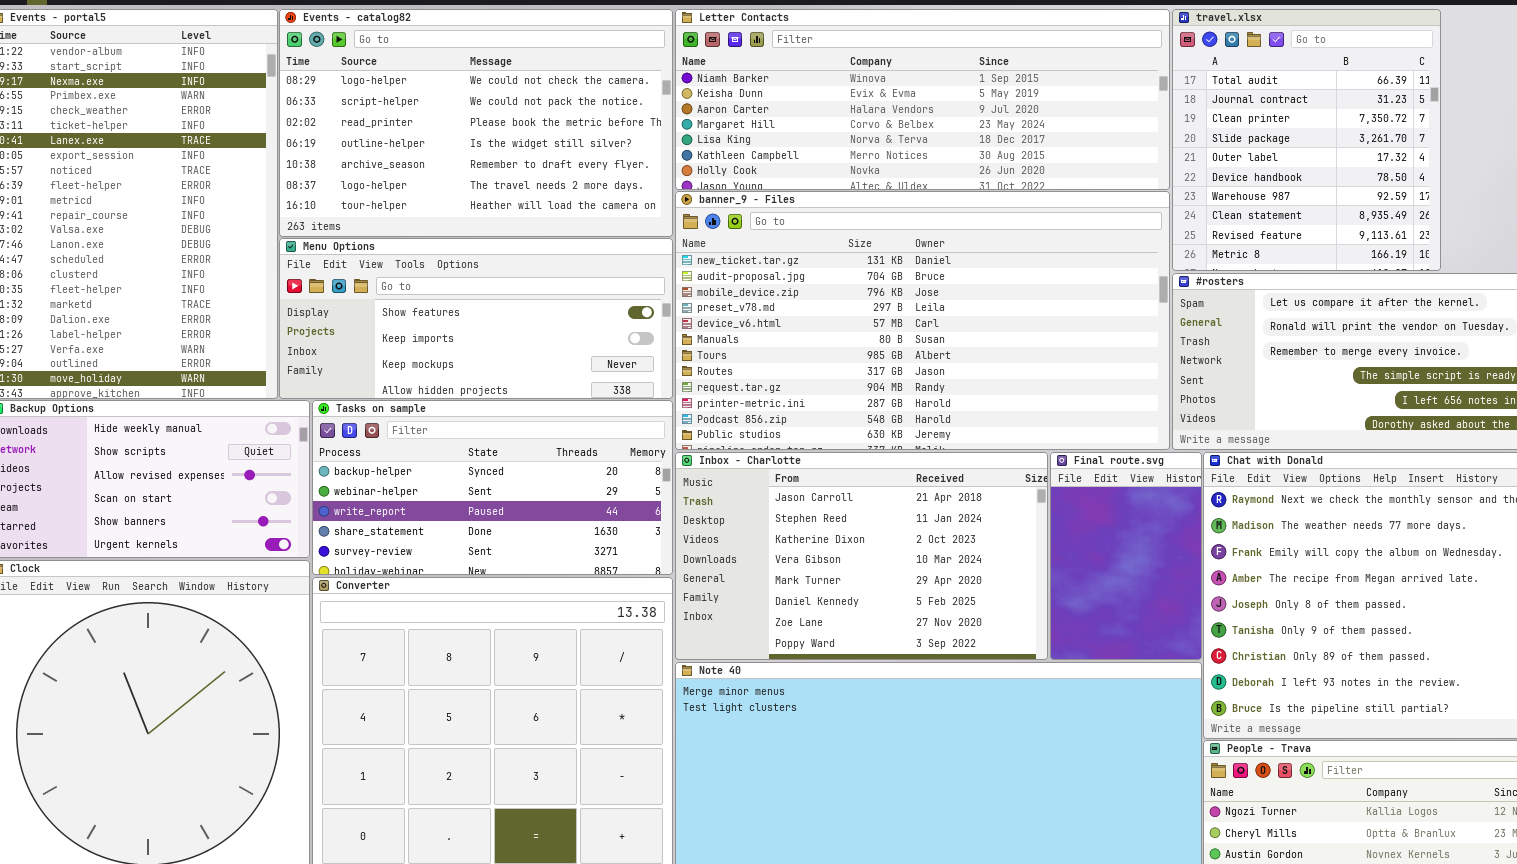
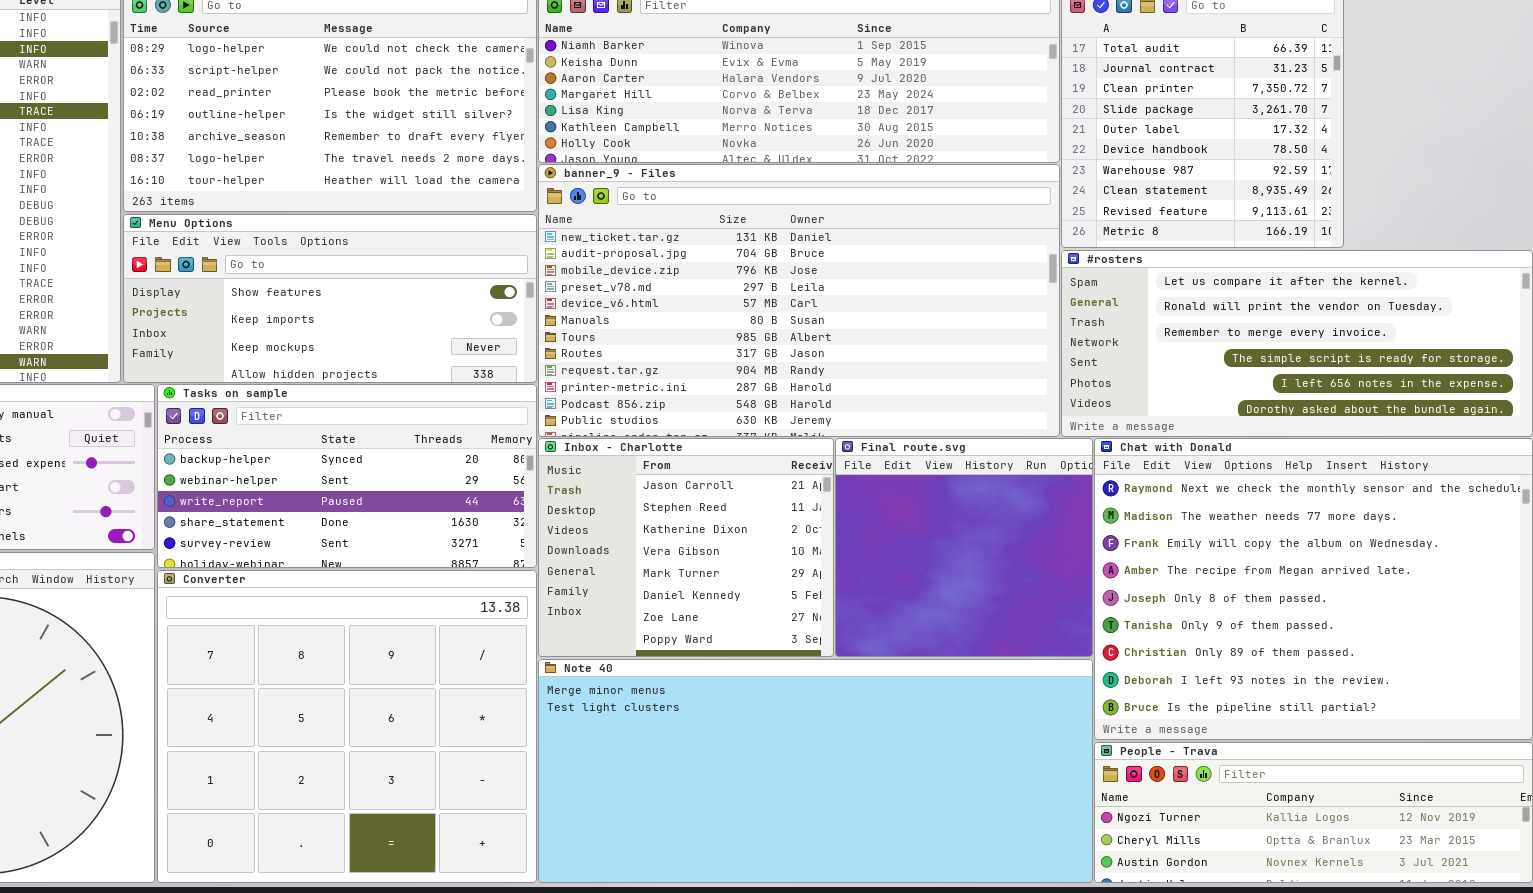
Inbox - Charlotte: [675,452,1048,660] -> [538,438,834,657], resized
Final route.svg: [1050,452,1202,660] -> [835,438,1093,657], resized

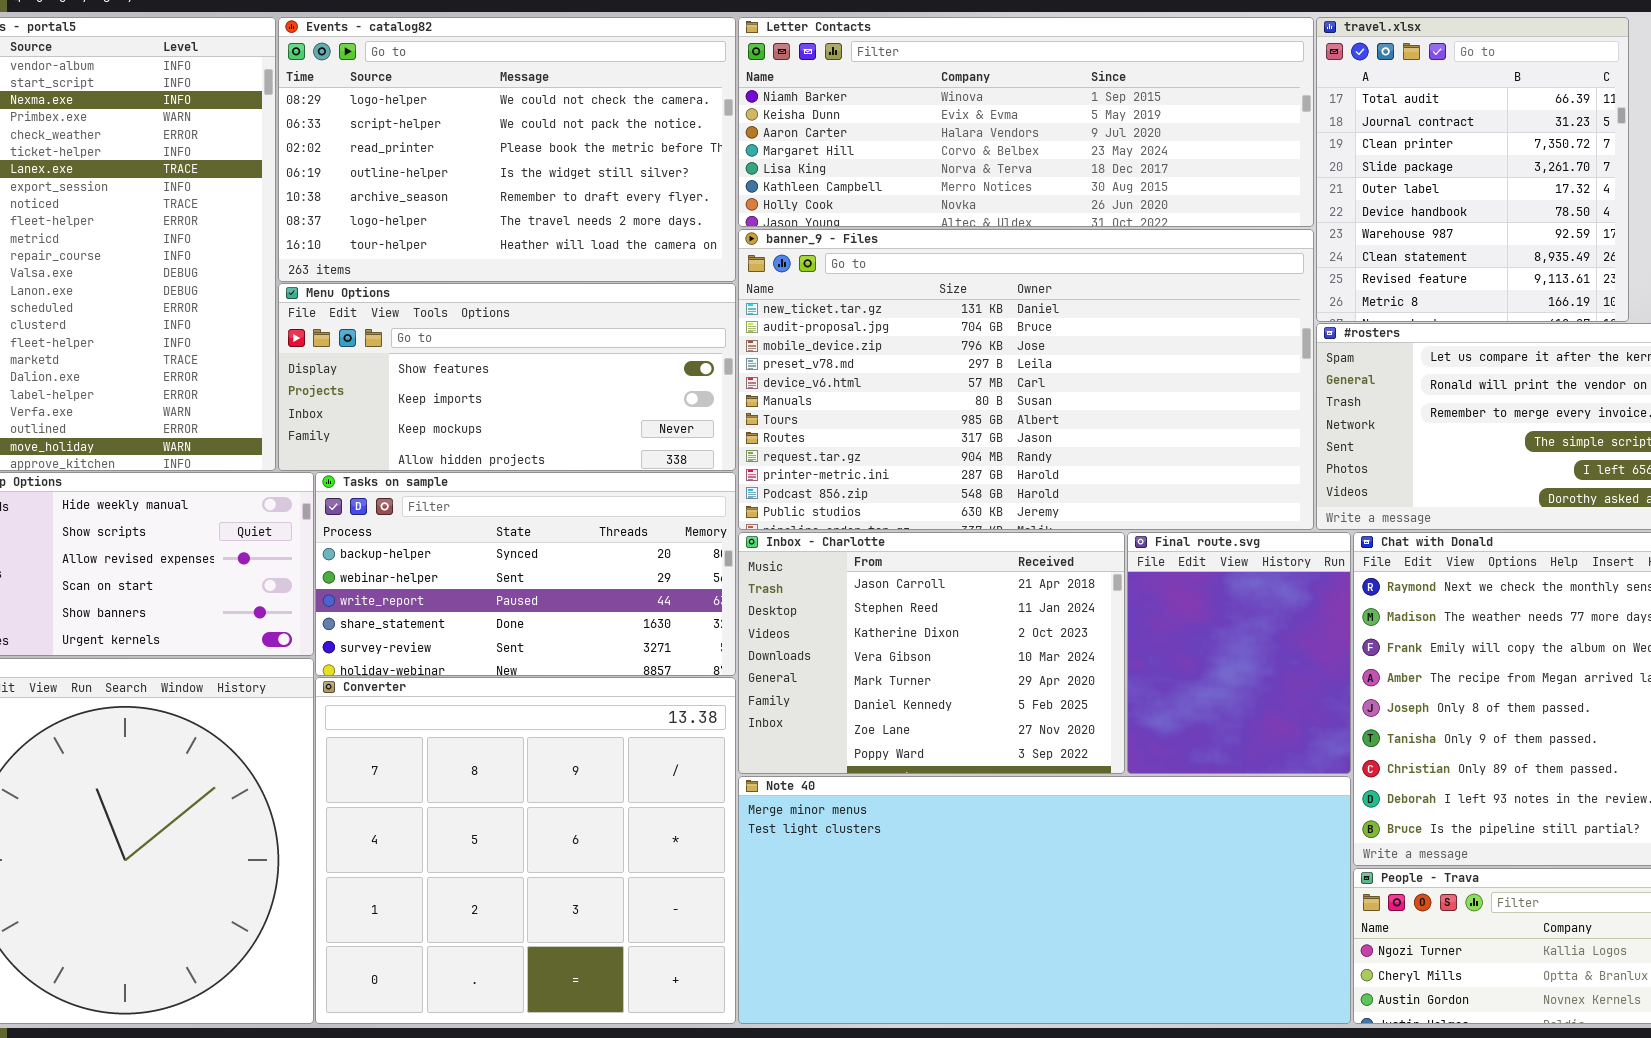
Inbox - Charlotte: [538,438,834,657] -> [738,532,1125,774], resized
Final route.svg: [835,438,1093,657] -> [1127,532,1351,774], resized

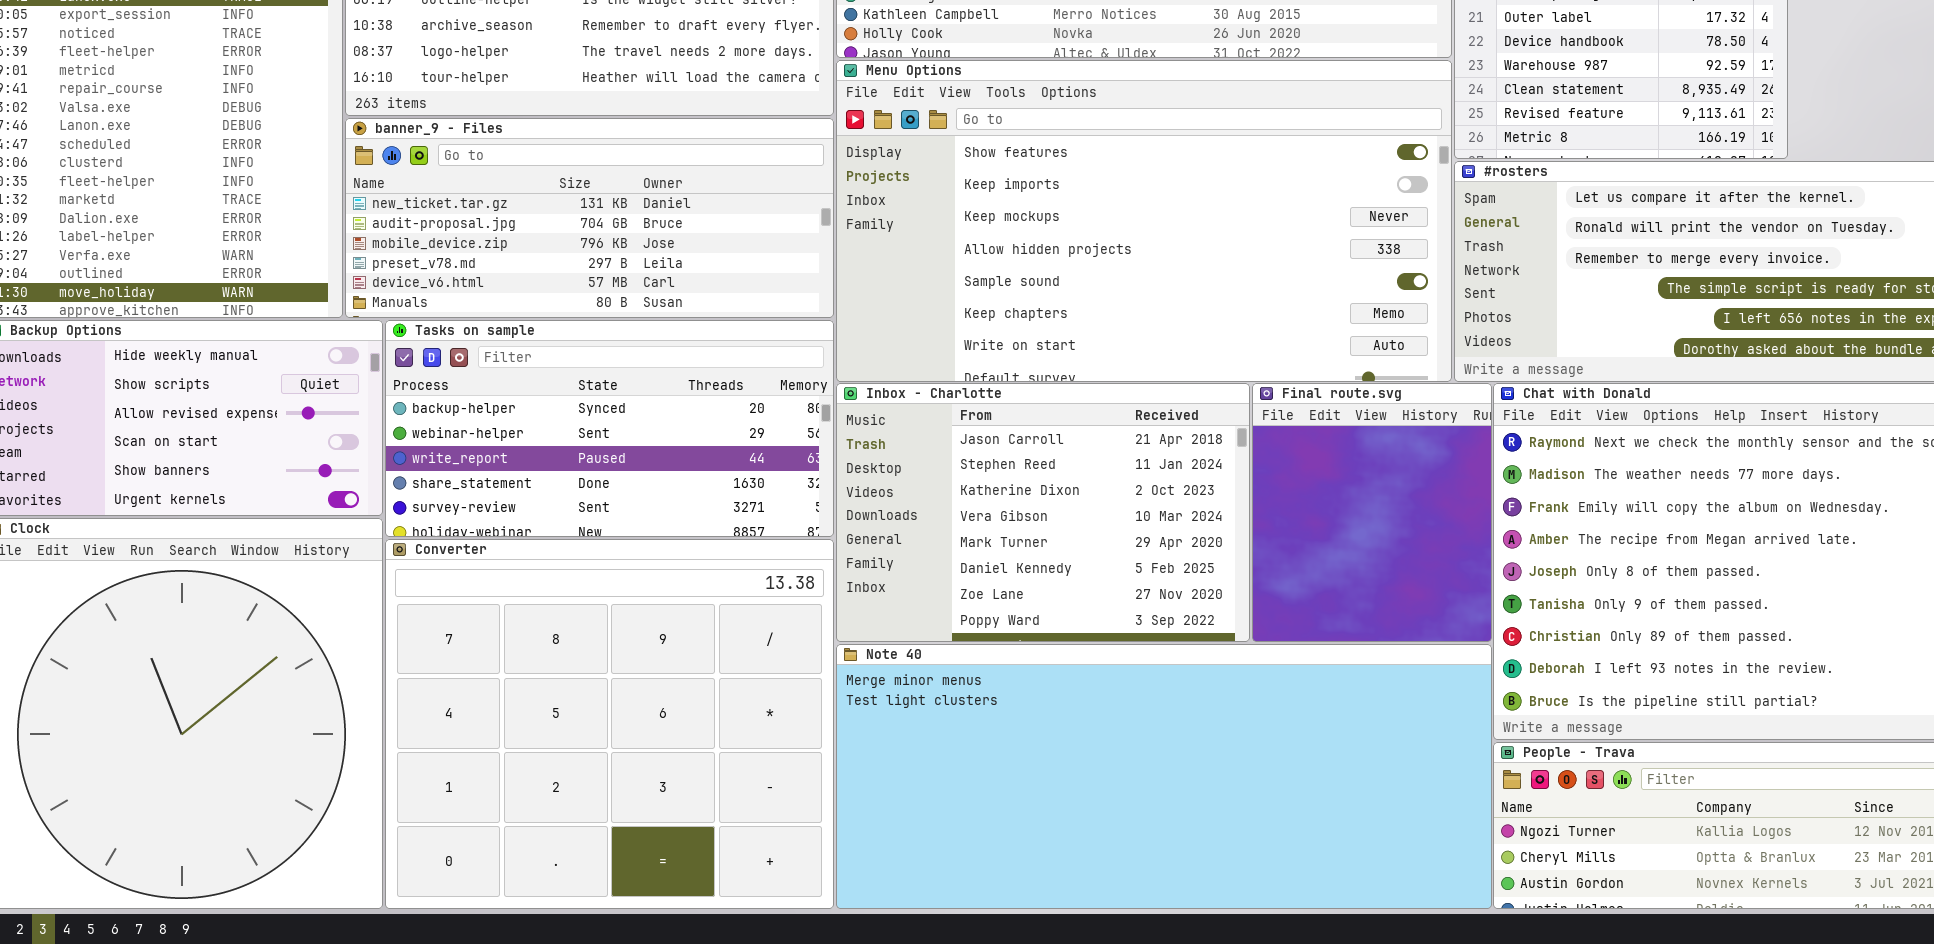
banner_9 - Files: [738,229,1314,530] -> [345,118,834,318], moved, resized
Menu Options: [278,283,736,471] -> [836,60,1452,382], moved, resized

